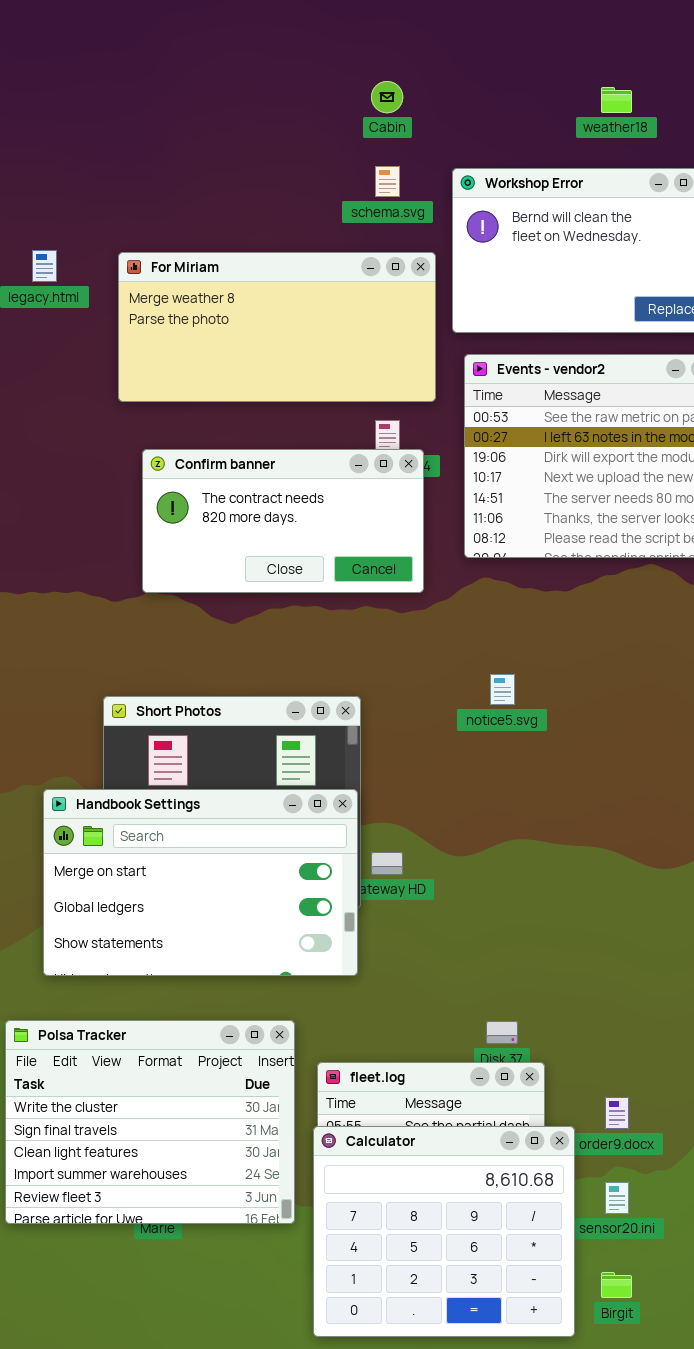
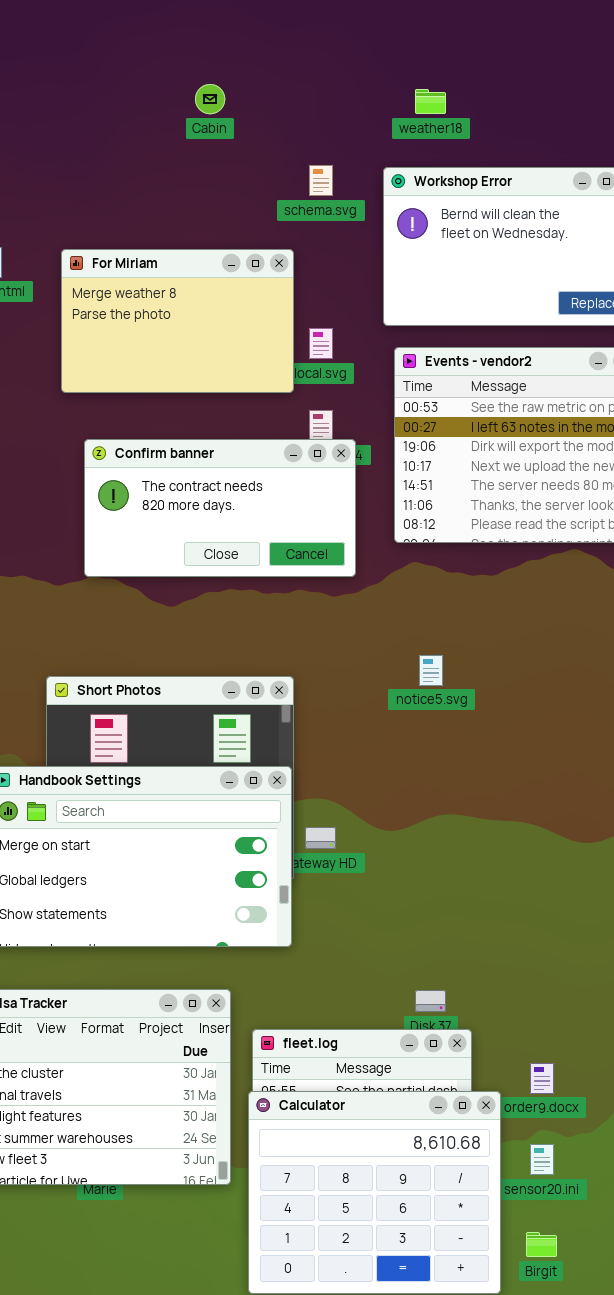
Cabin: [371,81,403,113] -> [195,84,225,114], moved
weather18: [601,87,632,113] -> [415,89,446,114], moved
For Miriam: [118,252,436,402] -> [61,249,294,393], resized

